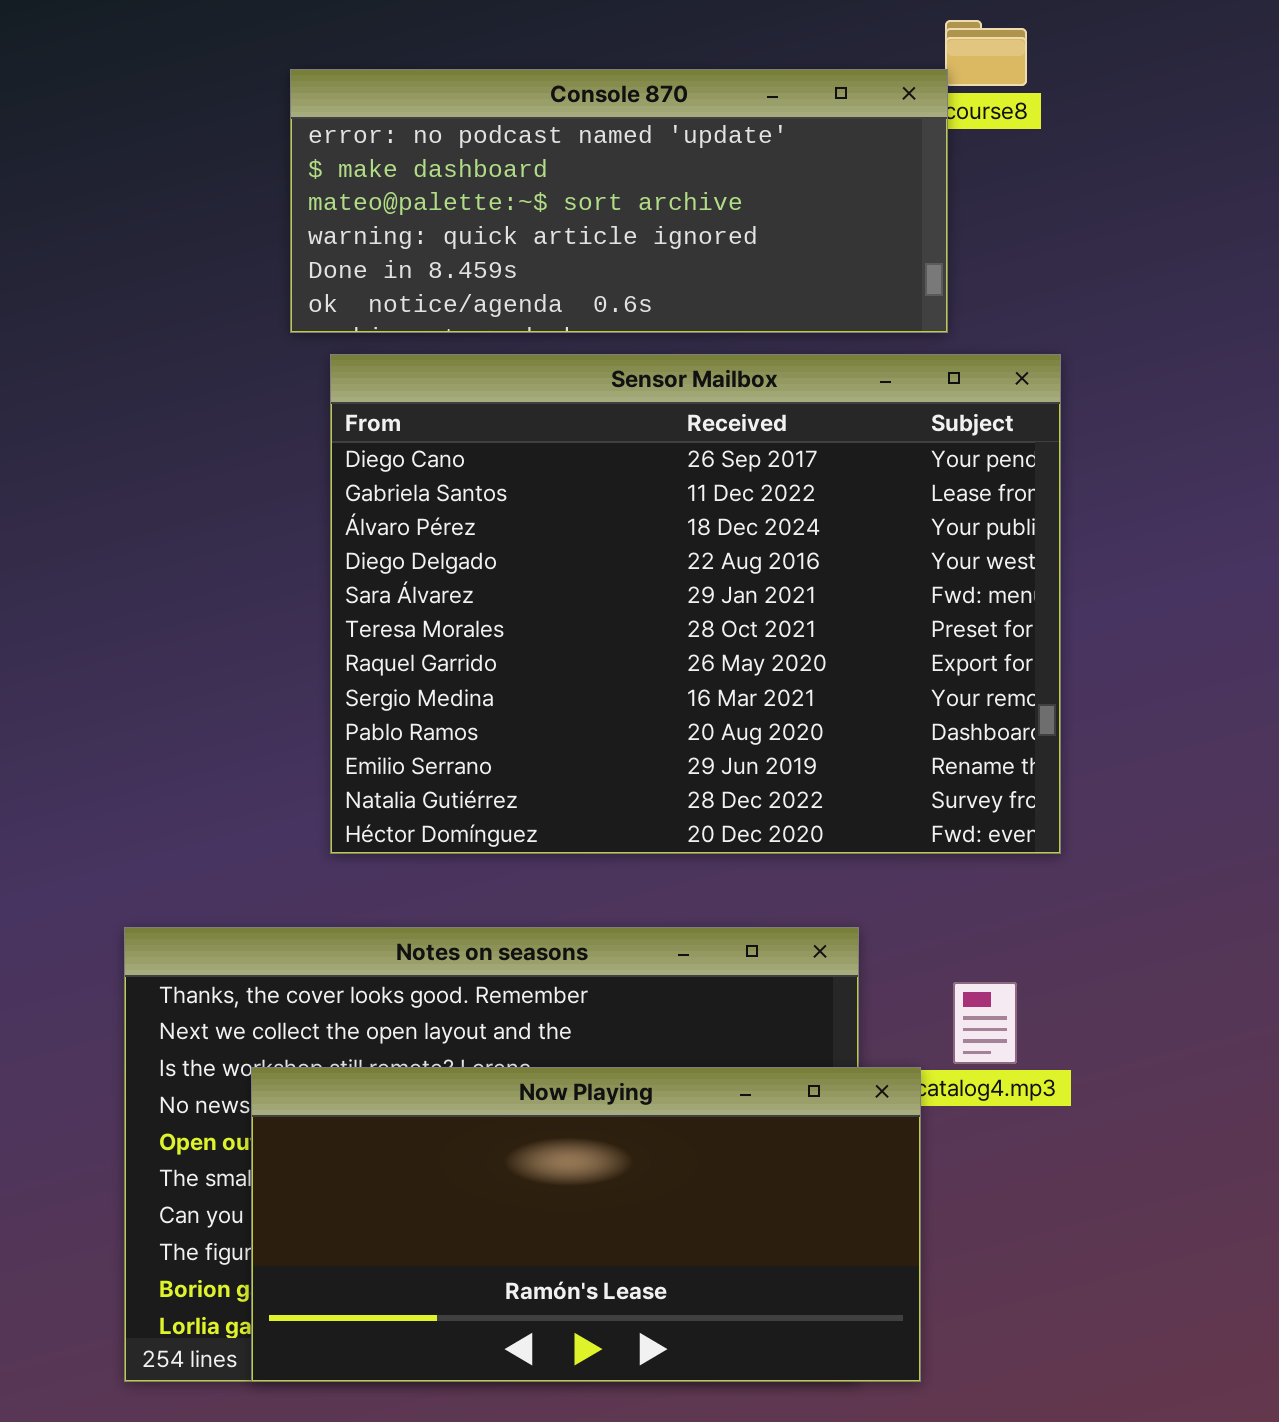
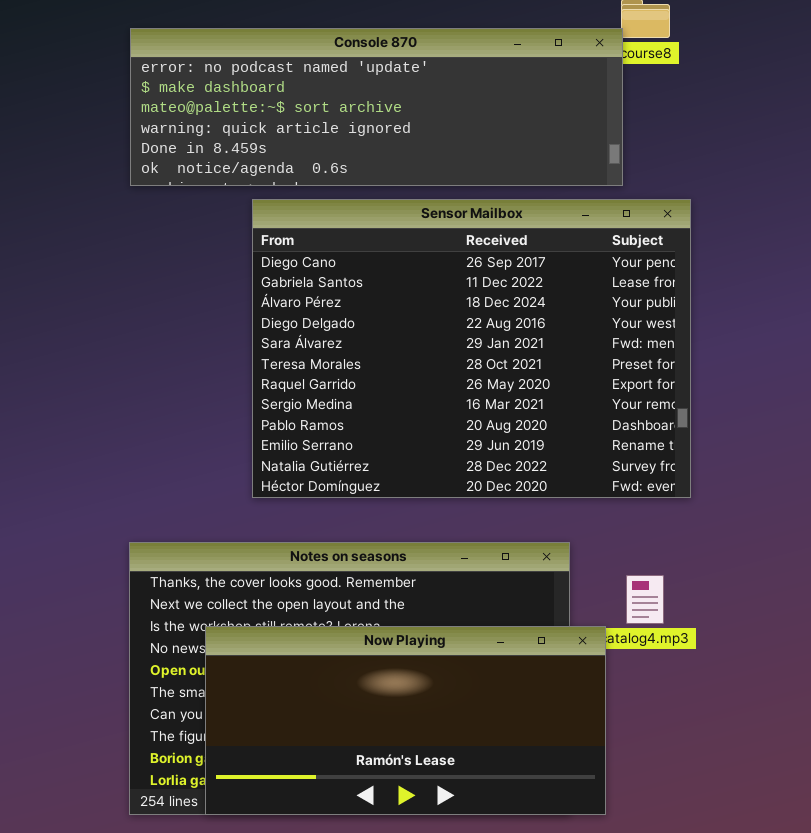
Console 870: [290,69,948,333] -> [130,28,623,186], resized

